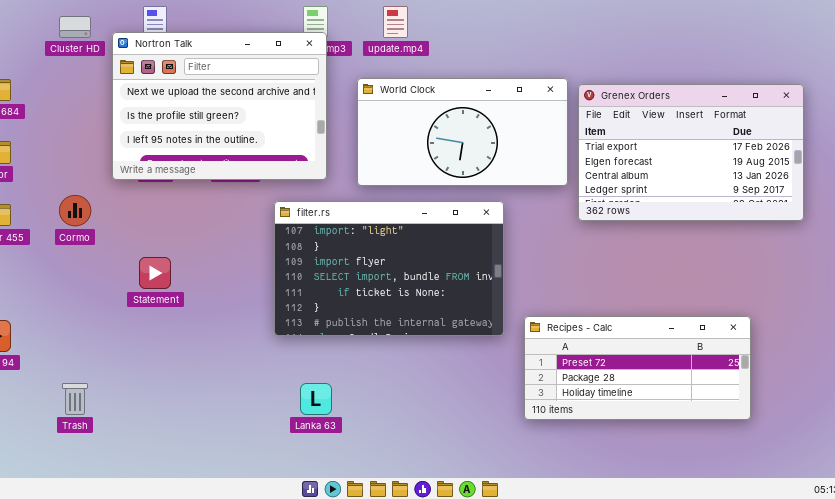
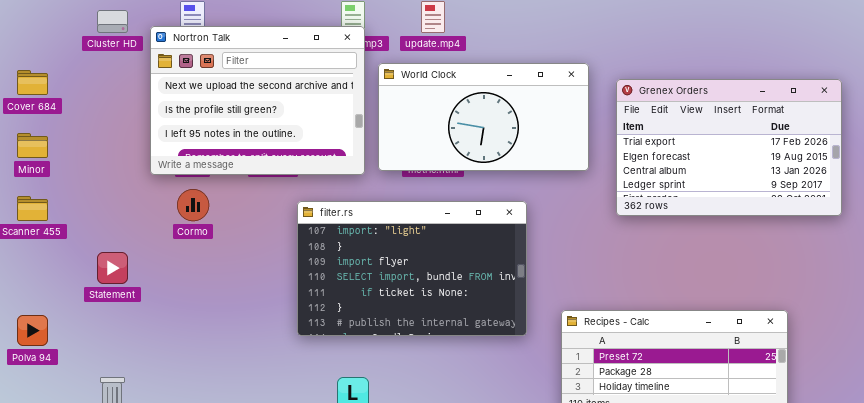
World Clock: [357,78,568,186] -> [378,63,589,171], moved
Cormo: [59,195,91,226] -> [177,189,209,221], moved
filter.rs: [274,201,504,336] -> [297,201,527,336], moved
Statement: [139,257,171,289] -> [97,252,128,284], moved

